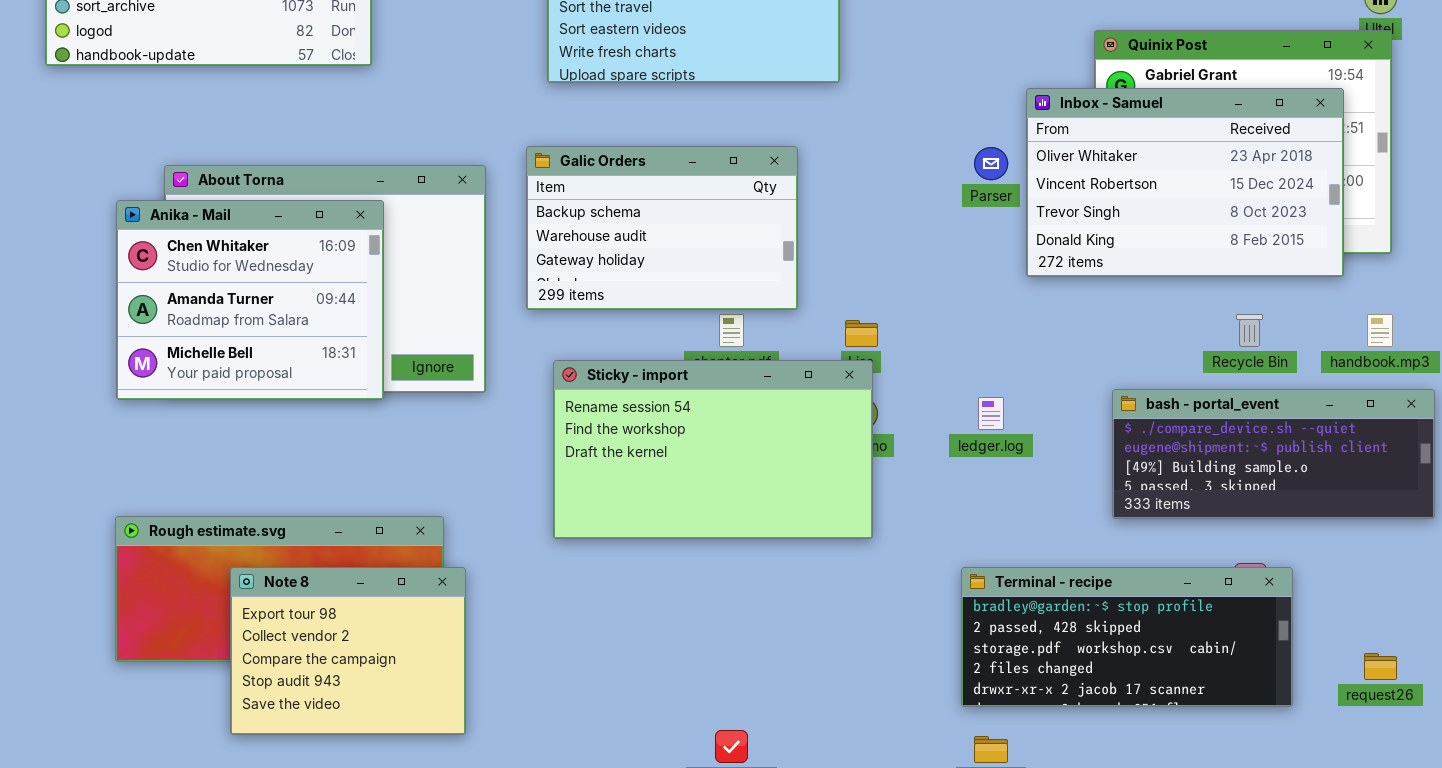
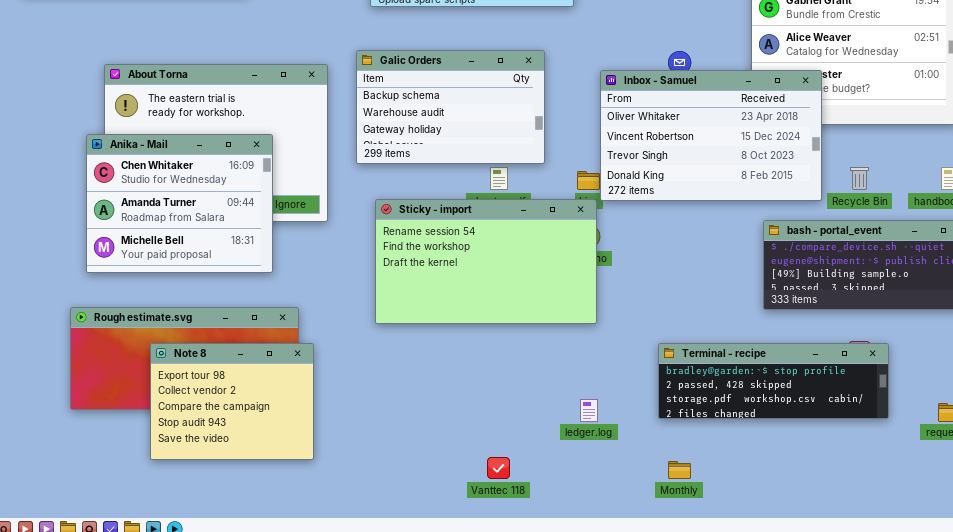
Inbox - Samuel: [1026,88,1344,277] -> [600,70,822,201], moved
Anika - Mail: [116,200,384,400] -> [86,134,273,273], moved
ledger.log: [978,397,1004,430] -> [580,399,598,422], moved
Terminal - recipe: [961,567,1293,707] -> [658,343,889,419], resized

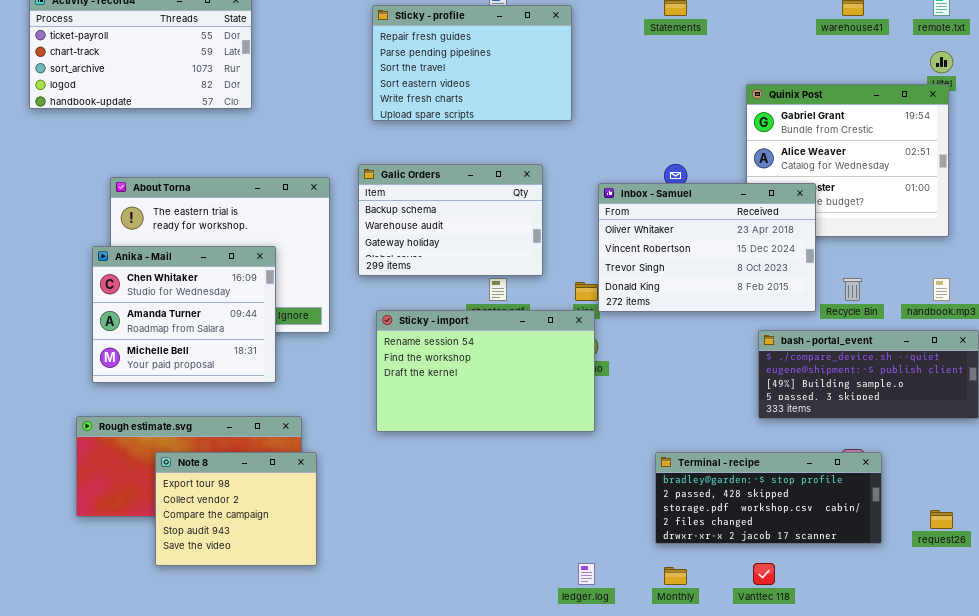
Terminal - recipe: [658,343,889,419] -> [655,452,882,544], resized
ledger.log: [580,399,598,422] -> [578,563,595,585], moved
Vanttec 118: [487,457,510,479] -> [753,563,775,585], moved

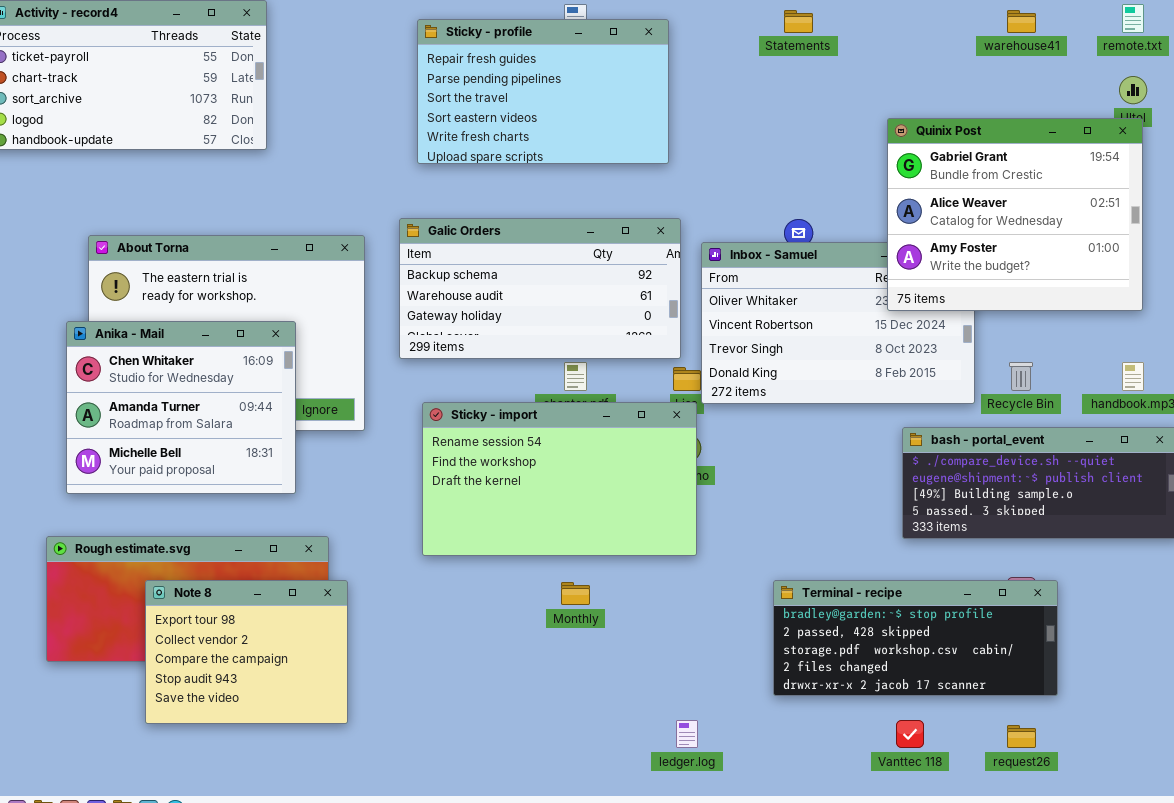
Quinix Post: [746,84,949,237] -> [887,118,1143,311], raised
Galic Orders: [358,164,543,276] -> [399,218,681,359], resized
request26: [930,510,953,529] -> [1007,725,1036,748], moved
Monthly: [664,567,687,585] -> [561,582,590,605], moved

